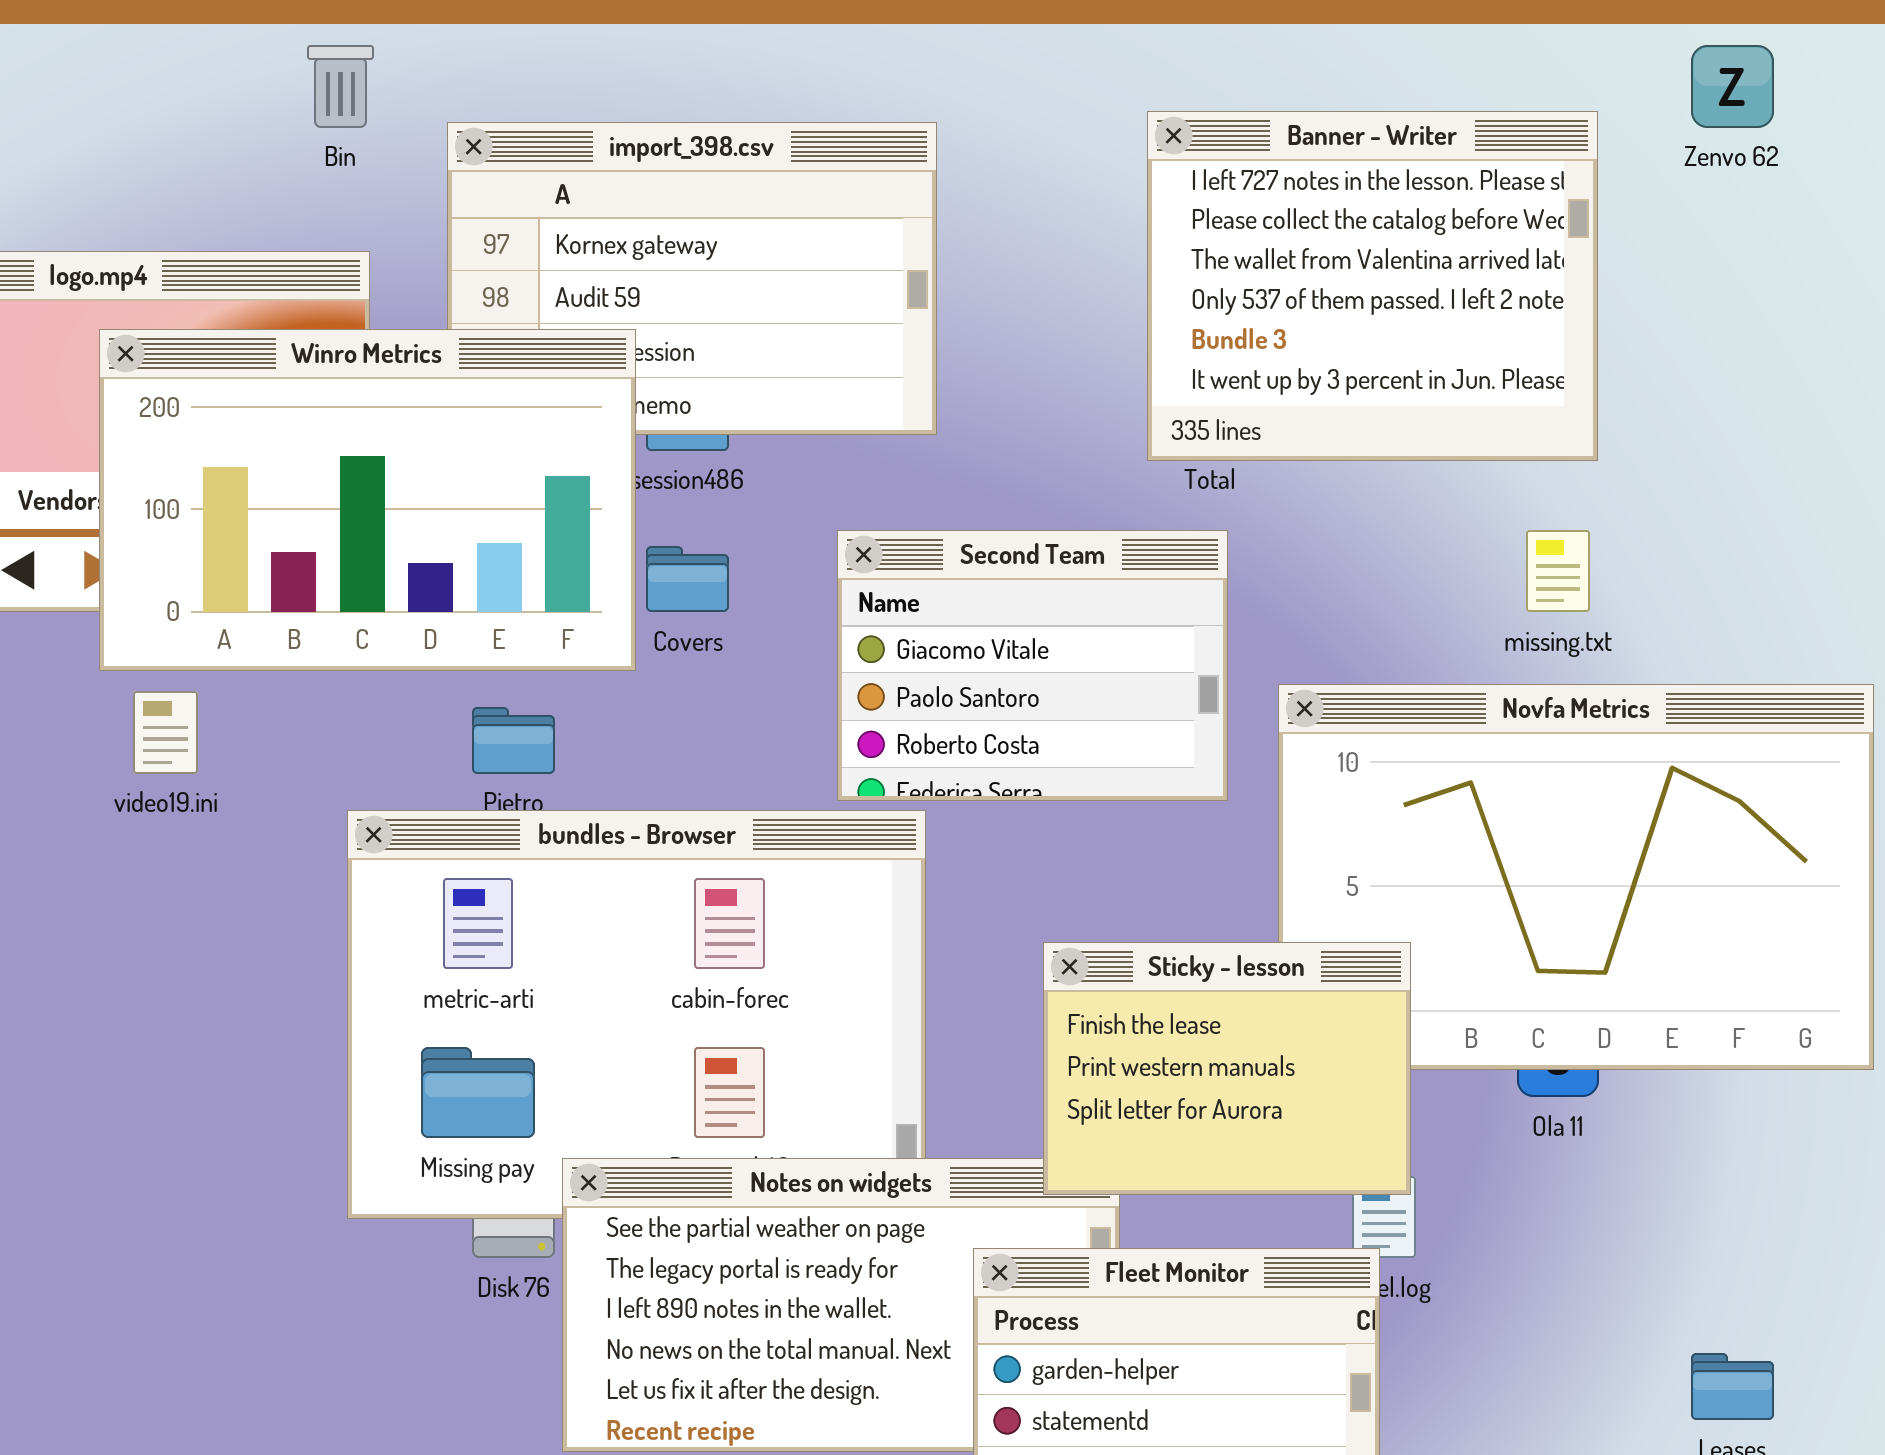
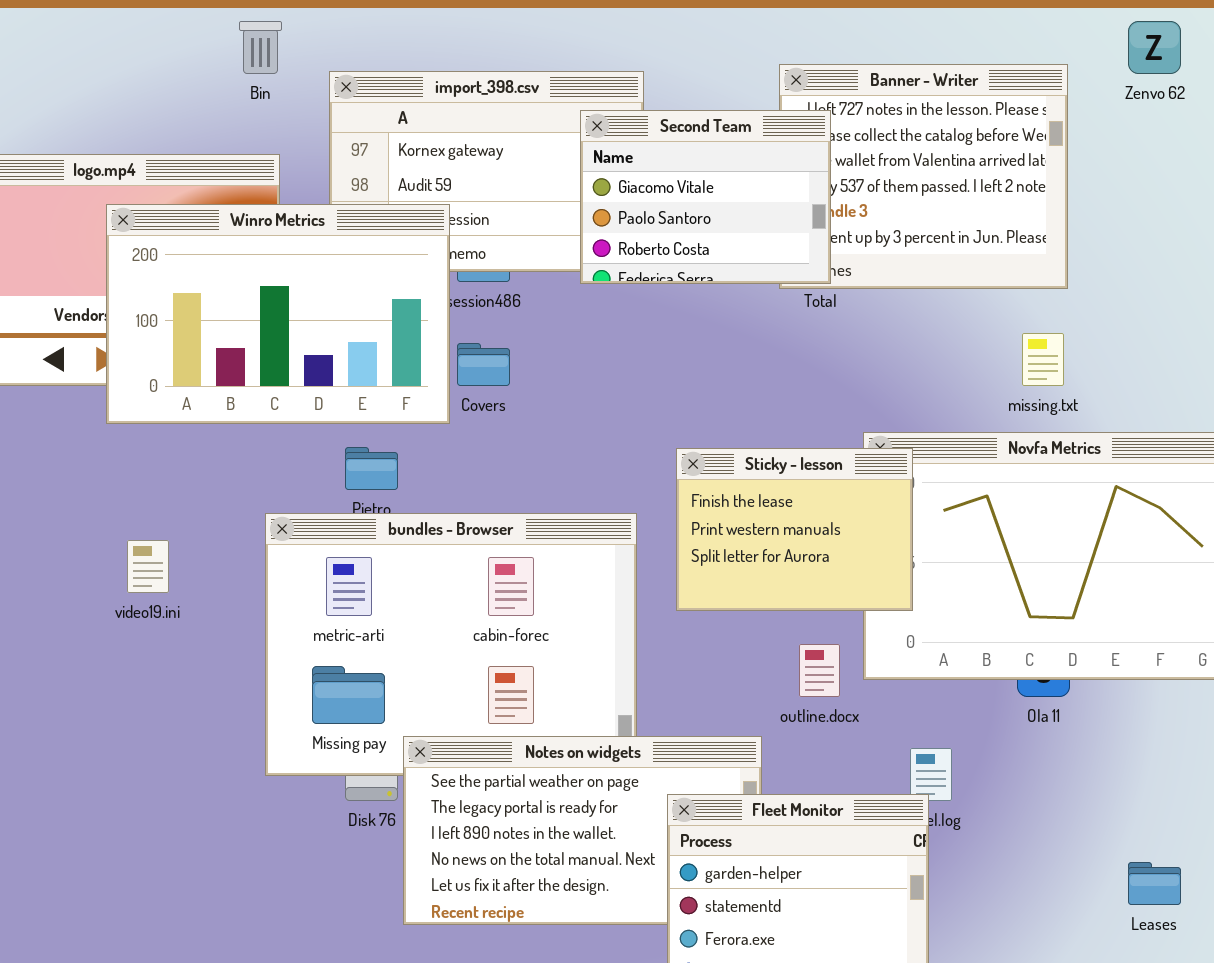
Second Team: [837,530,1228,801] -> [580,110,831,284], moved
video19.ini: [133,691,198,774] -> [127,540,169,593], moved
Sticky - lesson: [1043,942,1411,1195] -> [676,448,913,611], moved

